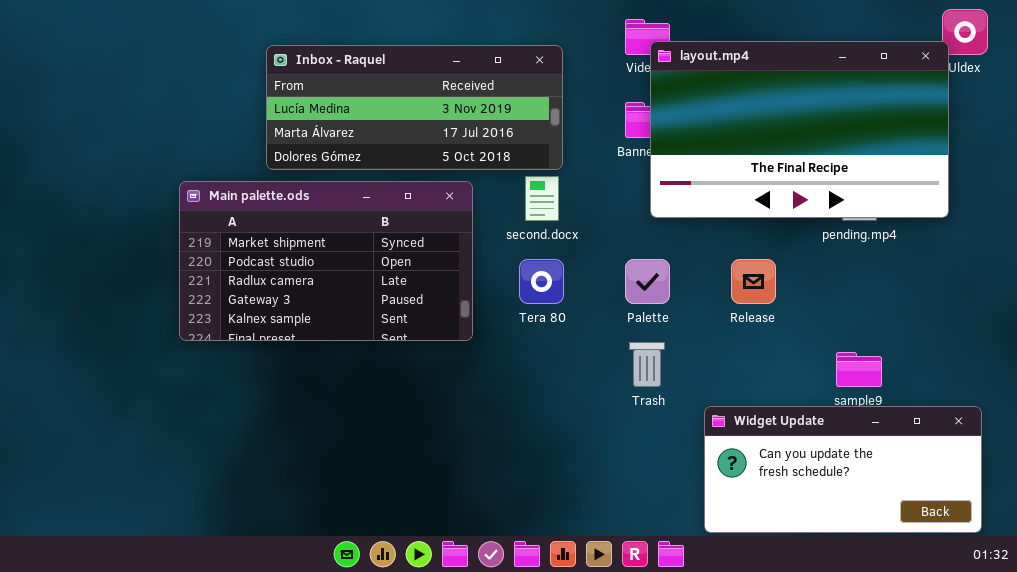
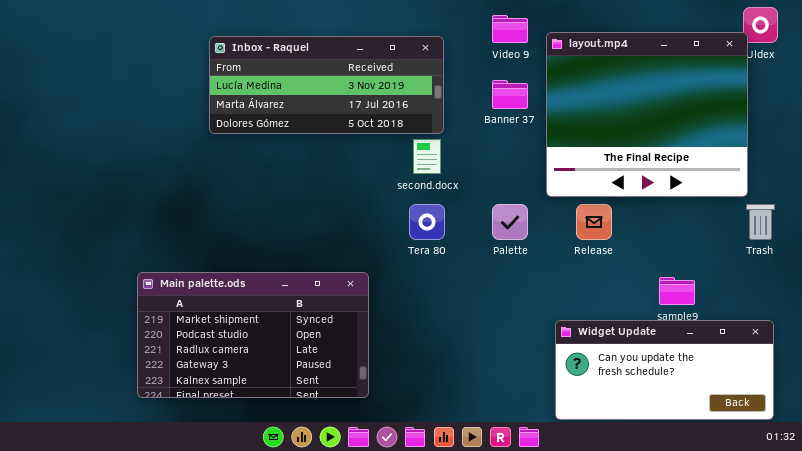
layout.mp4: [650,41,949,218] -> [546,32,748,197], resized
Main palette.ods: [179,181,473,341] -> [137,272,369,398], moved
Trash: [629,342,665,387] -> [746,204,775,240], moved

